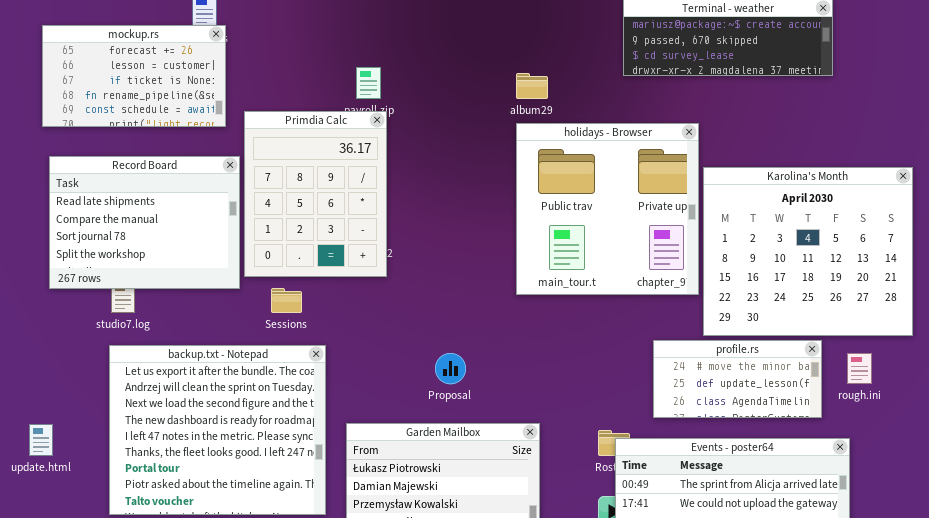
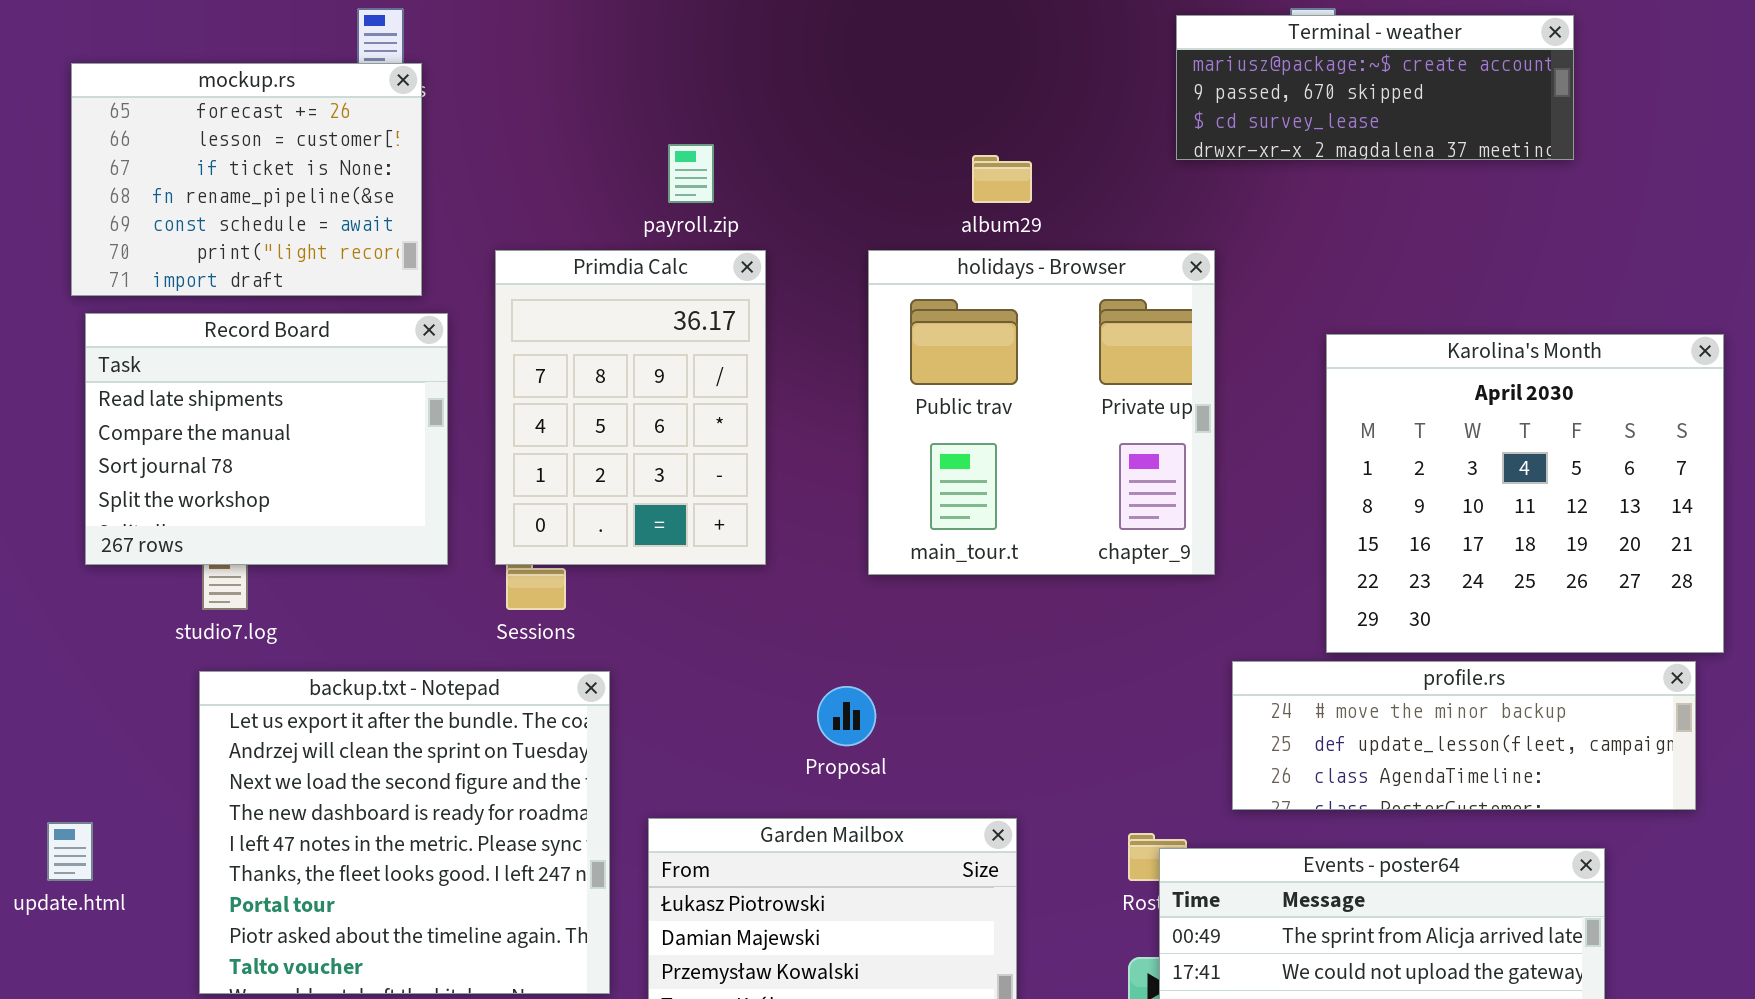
mockup.rs: [42,25,226,127] -> [71,63,422,296], resized
Primdia Calc: [244,111,387,277] -> [495,250,766,565], moved
holidays - Browser: [516,123,699,295] -> [868,250,1215,575], moved
profile.rs: [653,340,822,418] -> [1232,661,1696,810], resized

